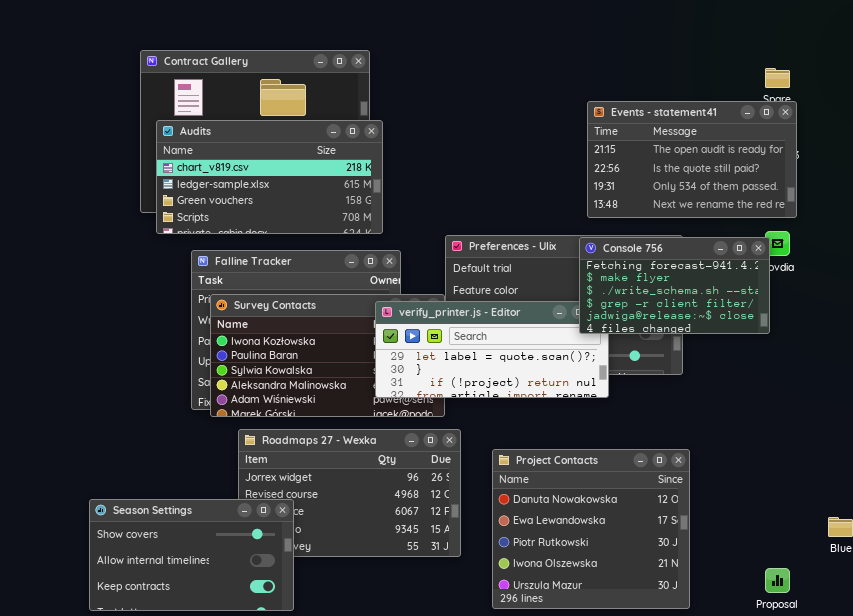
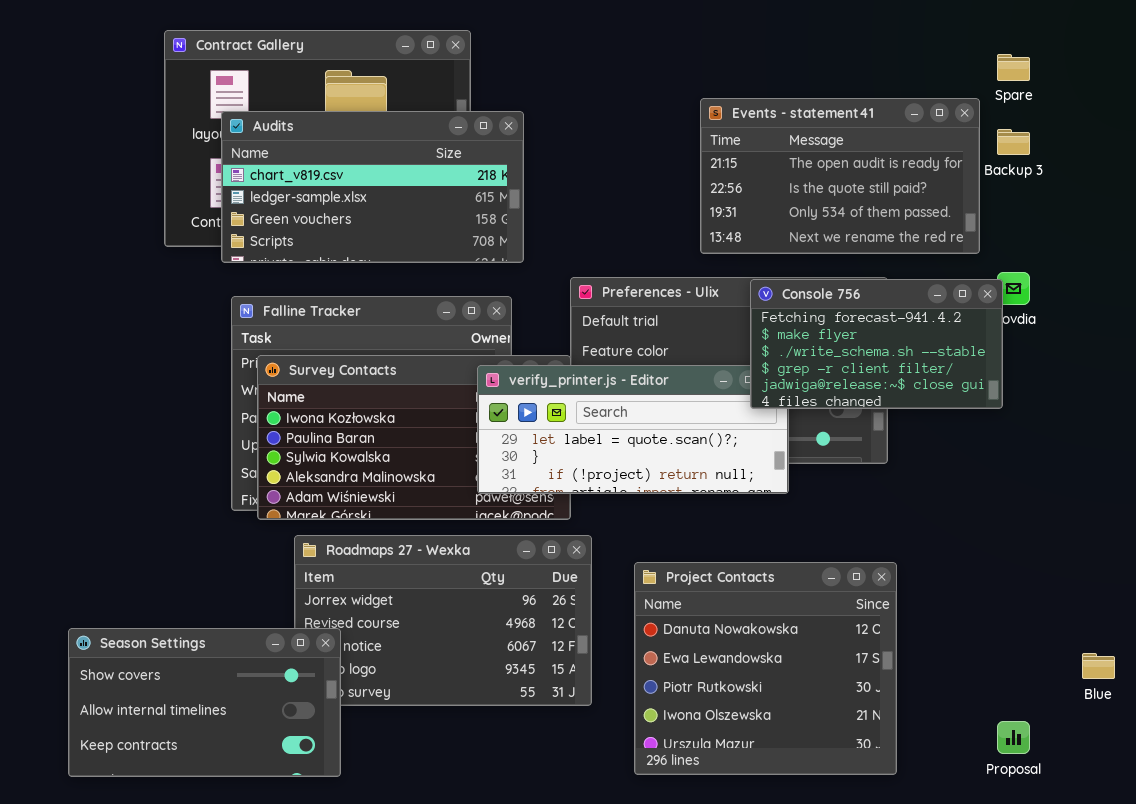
Events - statement41: [587,101,797,218] -> [700,98,980,254], moved
Audits: [156,120,383,234] -> [221,111,524,263], moved
Season Settings: [89,499,294,611] -> [68,628,341,777], moved

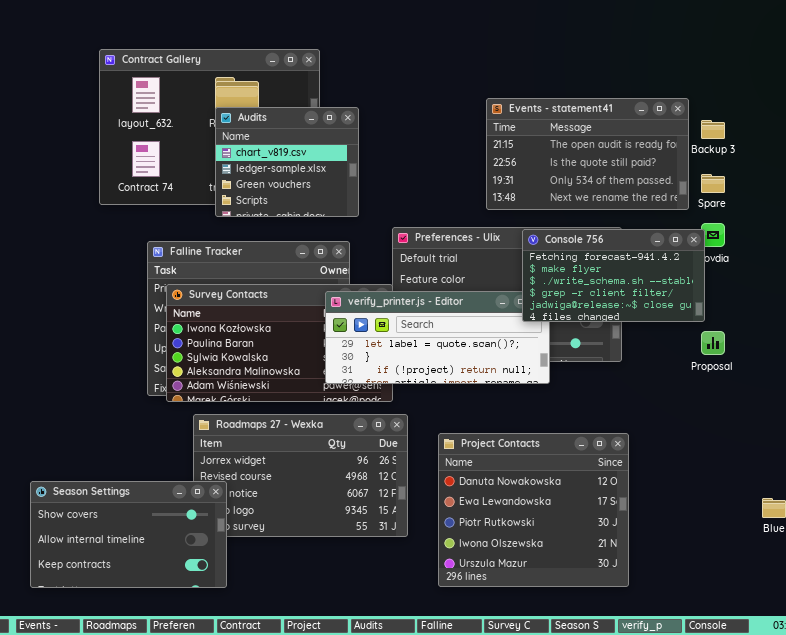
Spare: [997,54,1030,81] -> [701,174,725,193], moved
Audits: [221,111,524,263] -> [215,107,359,217], resized
Proposal: [997,721,1030,754] -> [701,331,725,355], moved

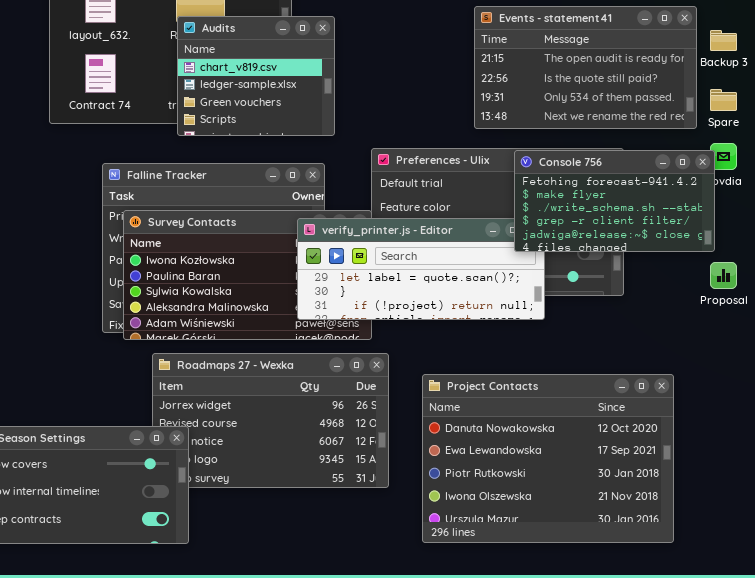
Project Contacts: [438,433,629,587] -> [422,374,674,543], resized

